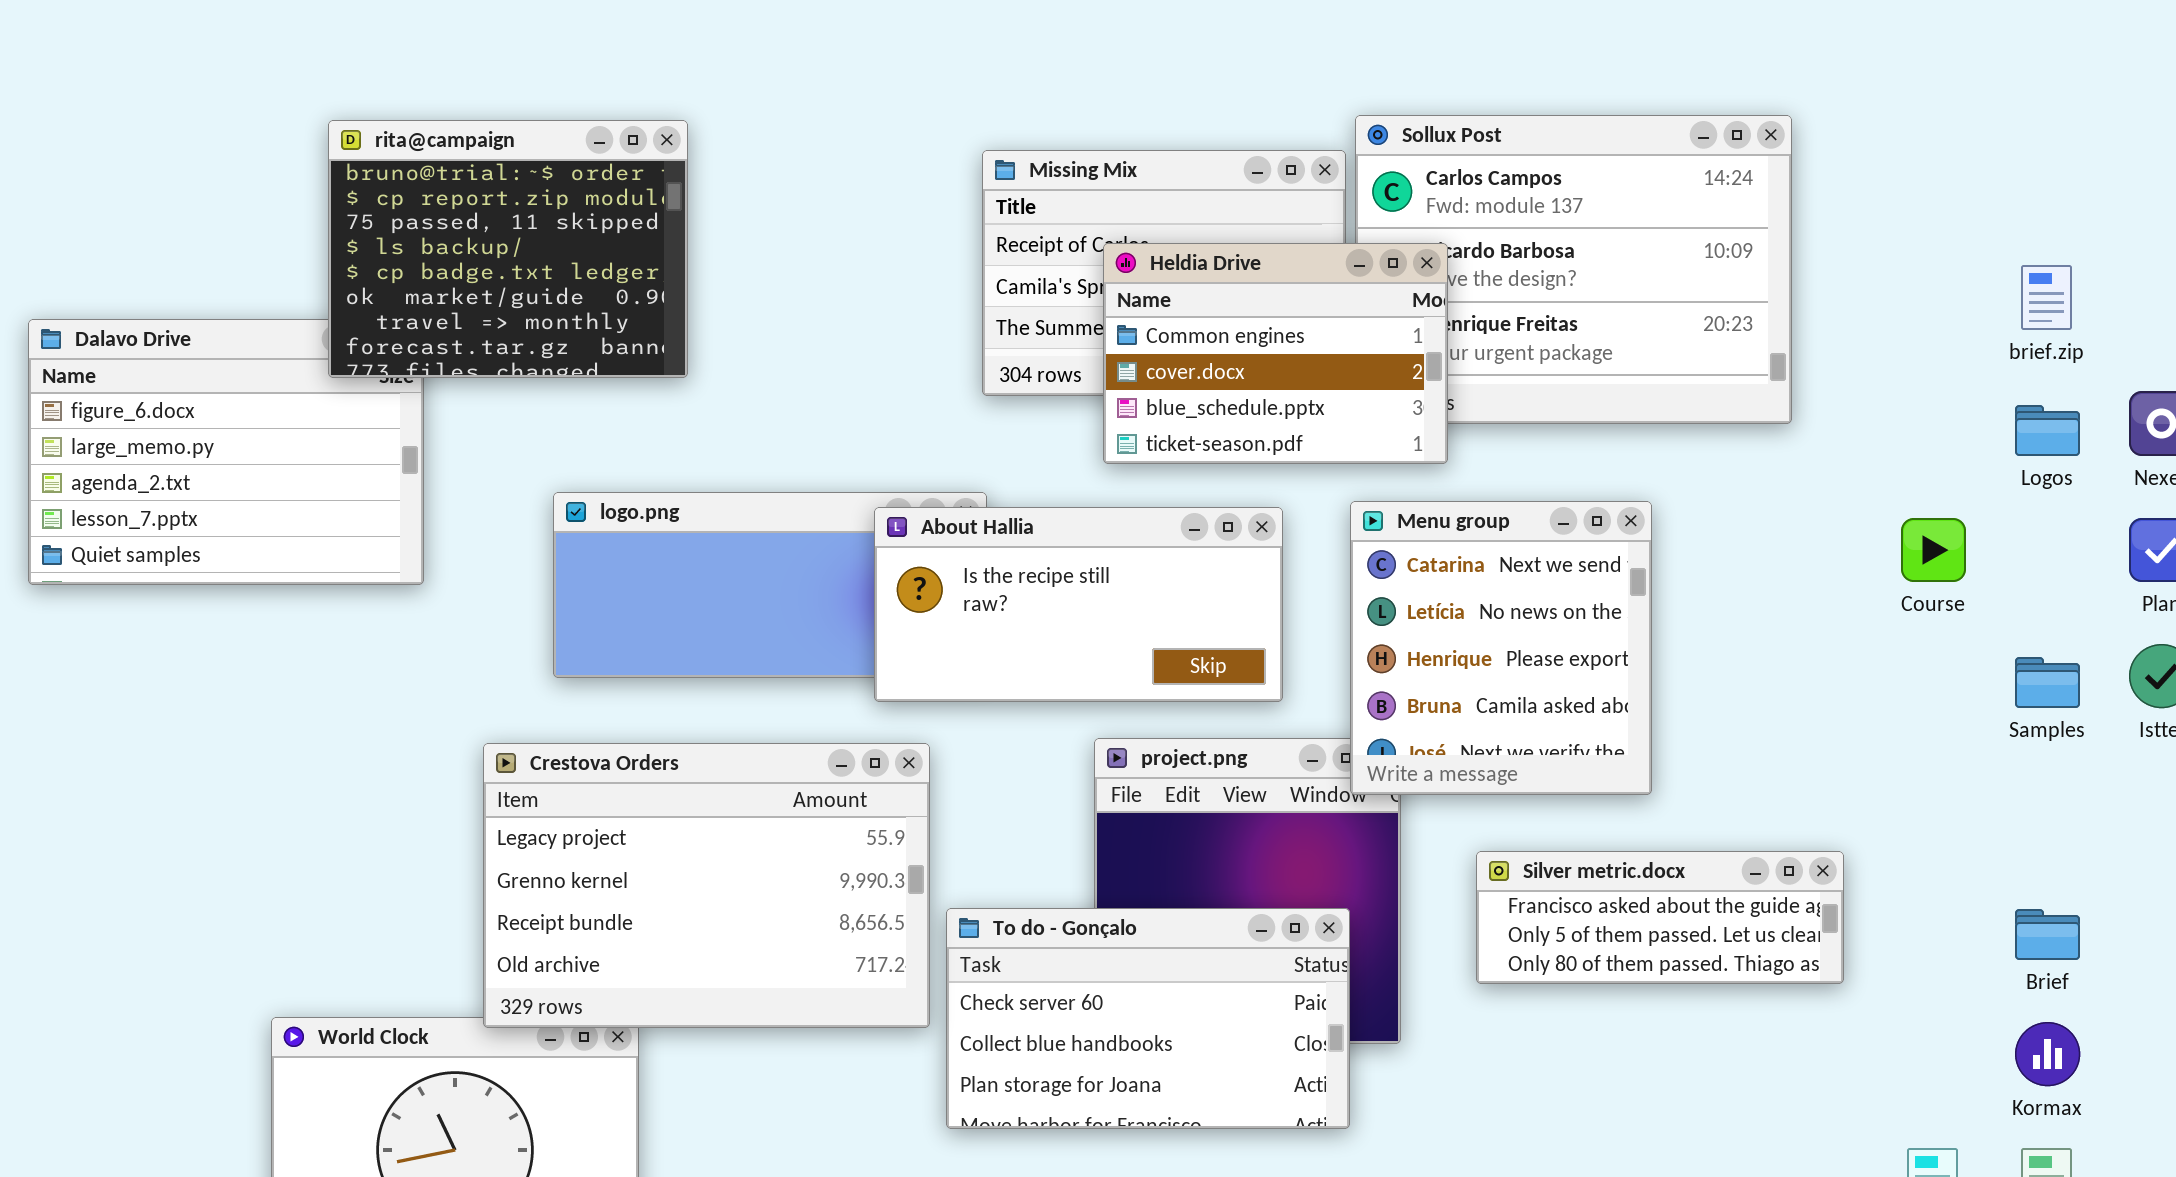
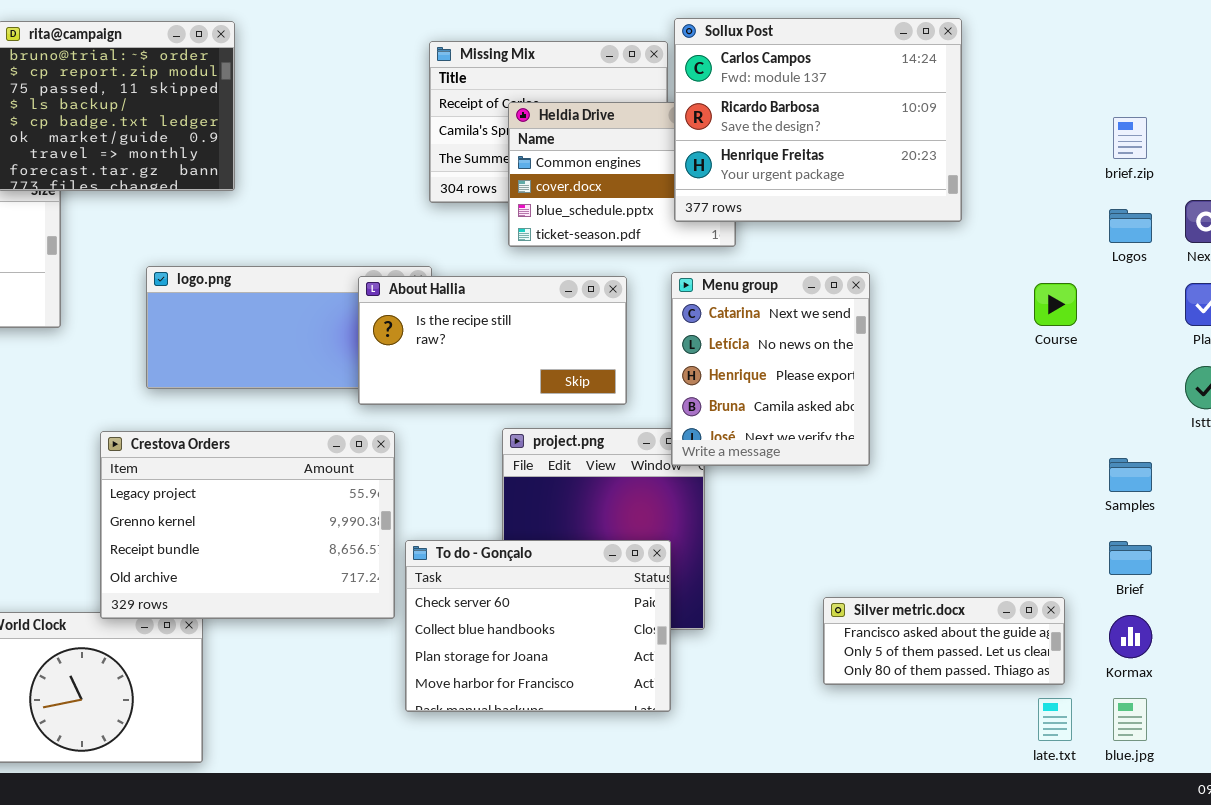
Sollux Post: [1355,115,1792,424] -> [674,18,962,222], raised
Samples: [2015,657,2080,708] -> [1109,458,1152,492], moved
Silver metric.docx: [1476,851,1844,984] -> [823,597,1065,685], moved
To do - Gonçalo: [946,908,1350,1129] -> [405,540,671,712], resized

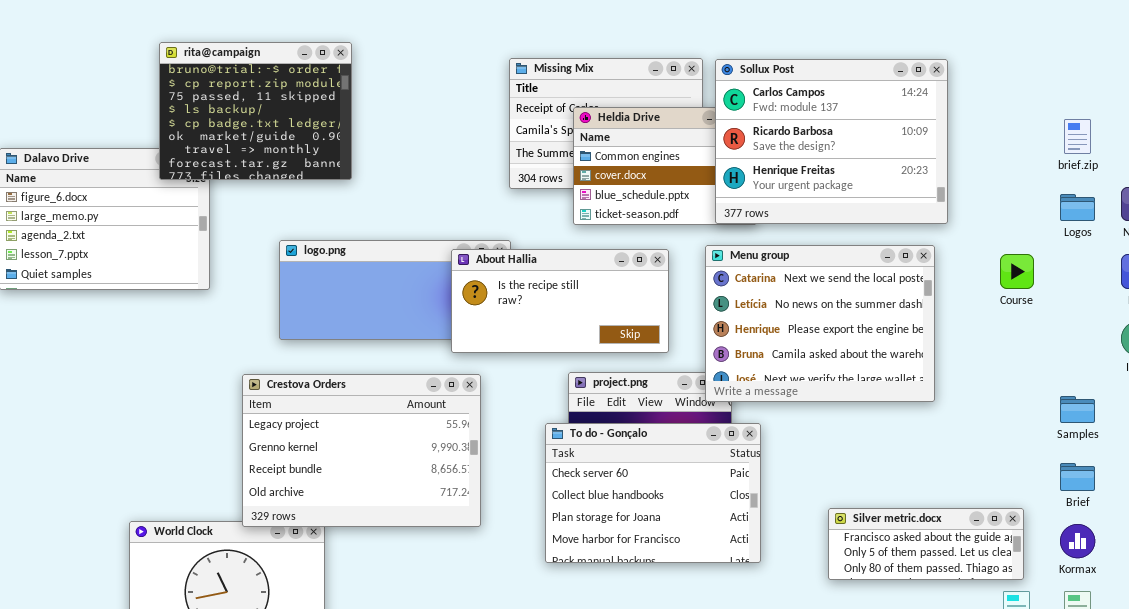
Sollux Post: [674,18,962,222] -> [715,59,948,224], moved
Menu group: [671,272,870,466] -> [705,245,935,402], resized
To do - Gonçalo: [405,540,671,712] -> [545,423,761,563], moved

